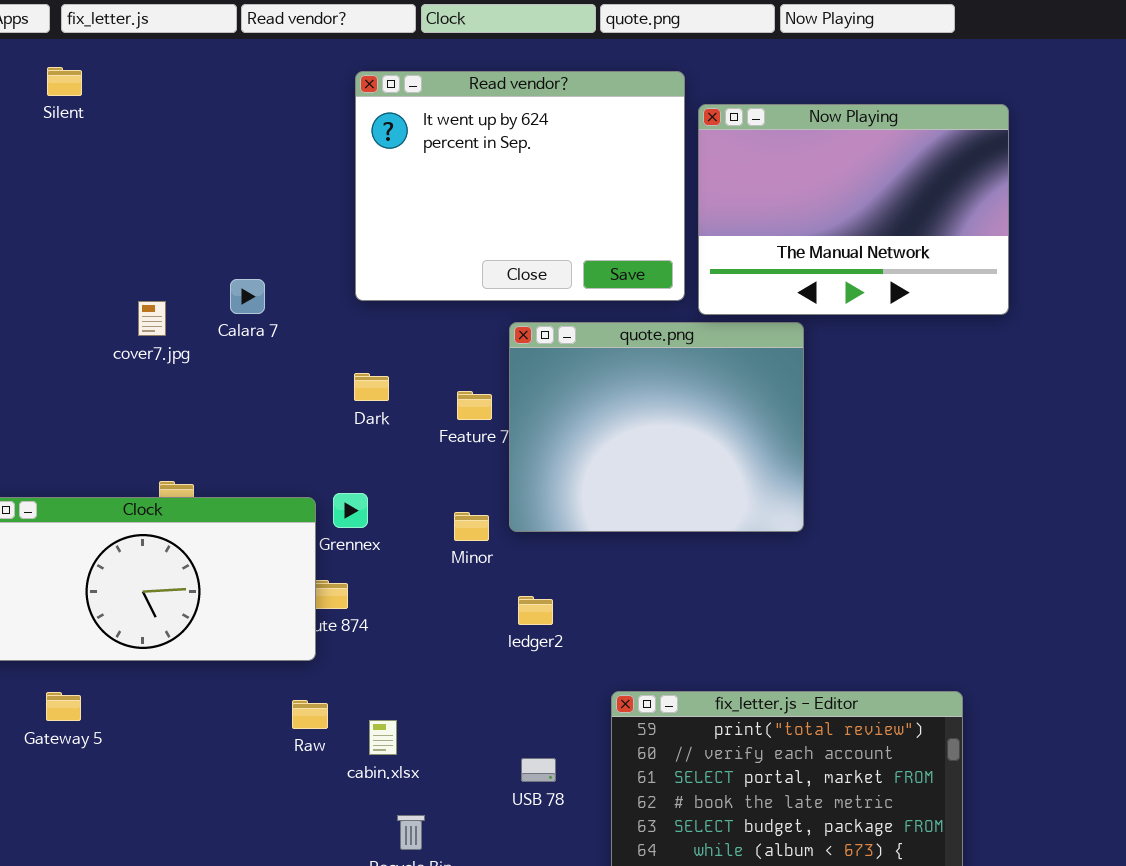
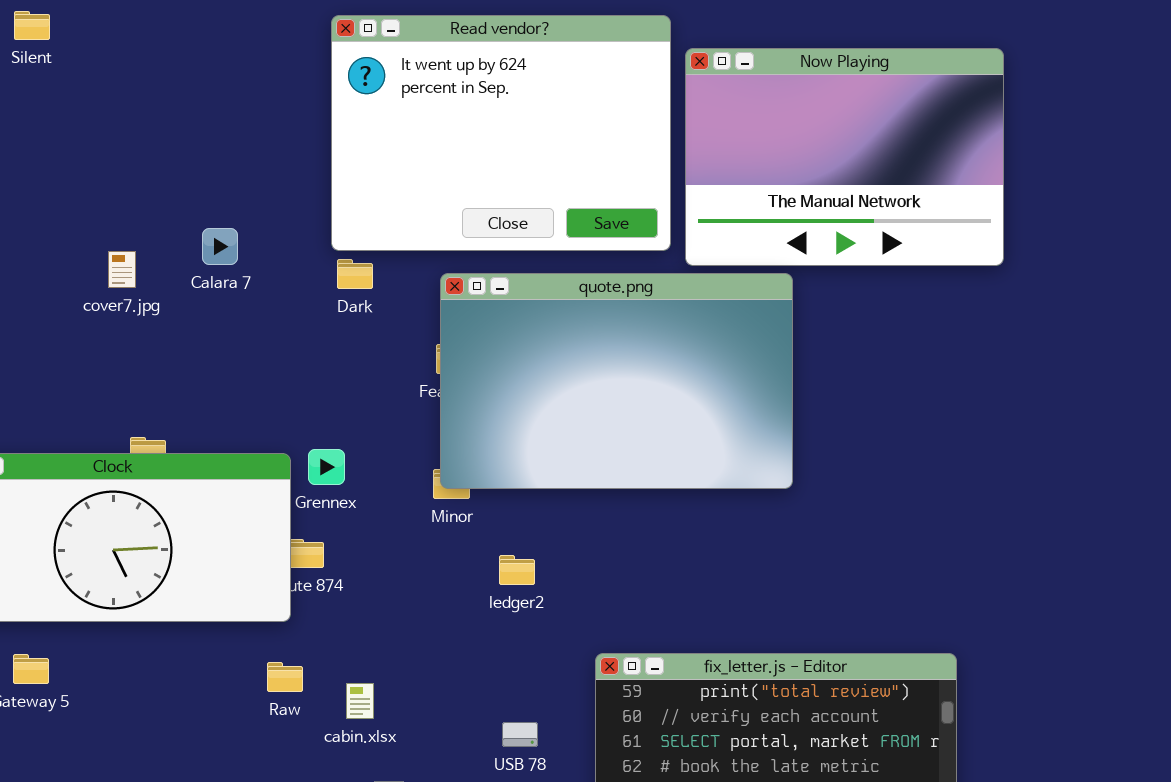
quote.png: [509,322,804,532] -> [440,273,793,489], resized
Dark: [354,373,389,401] -> [337,259,373,289], moved

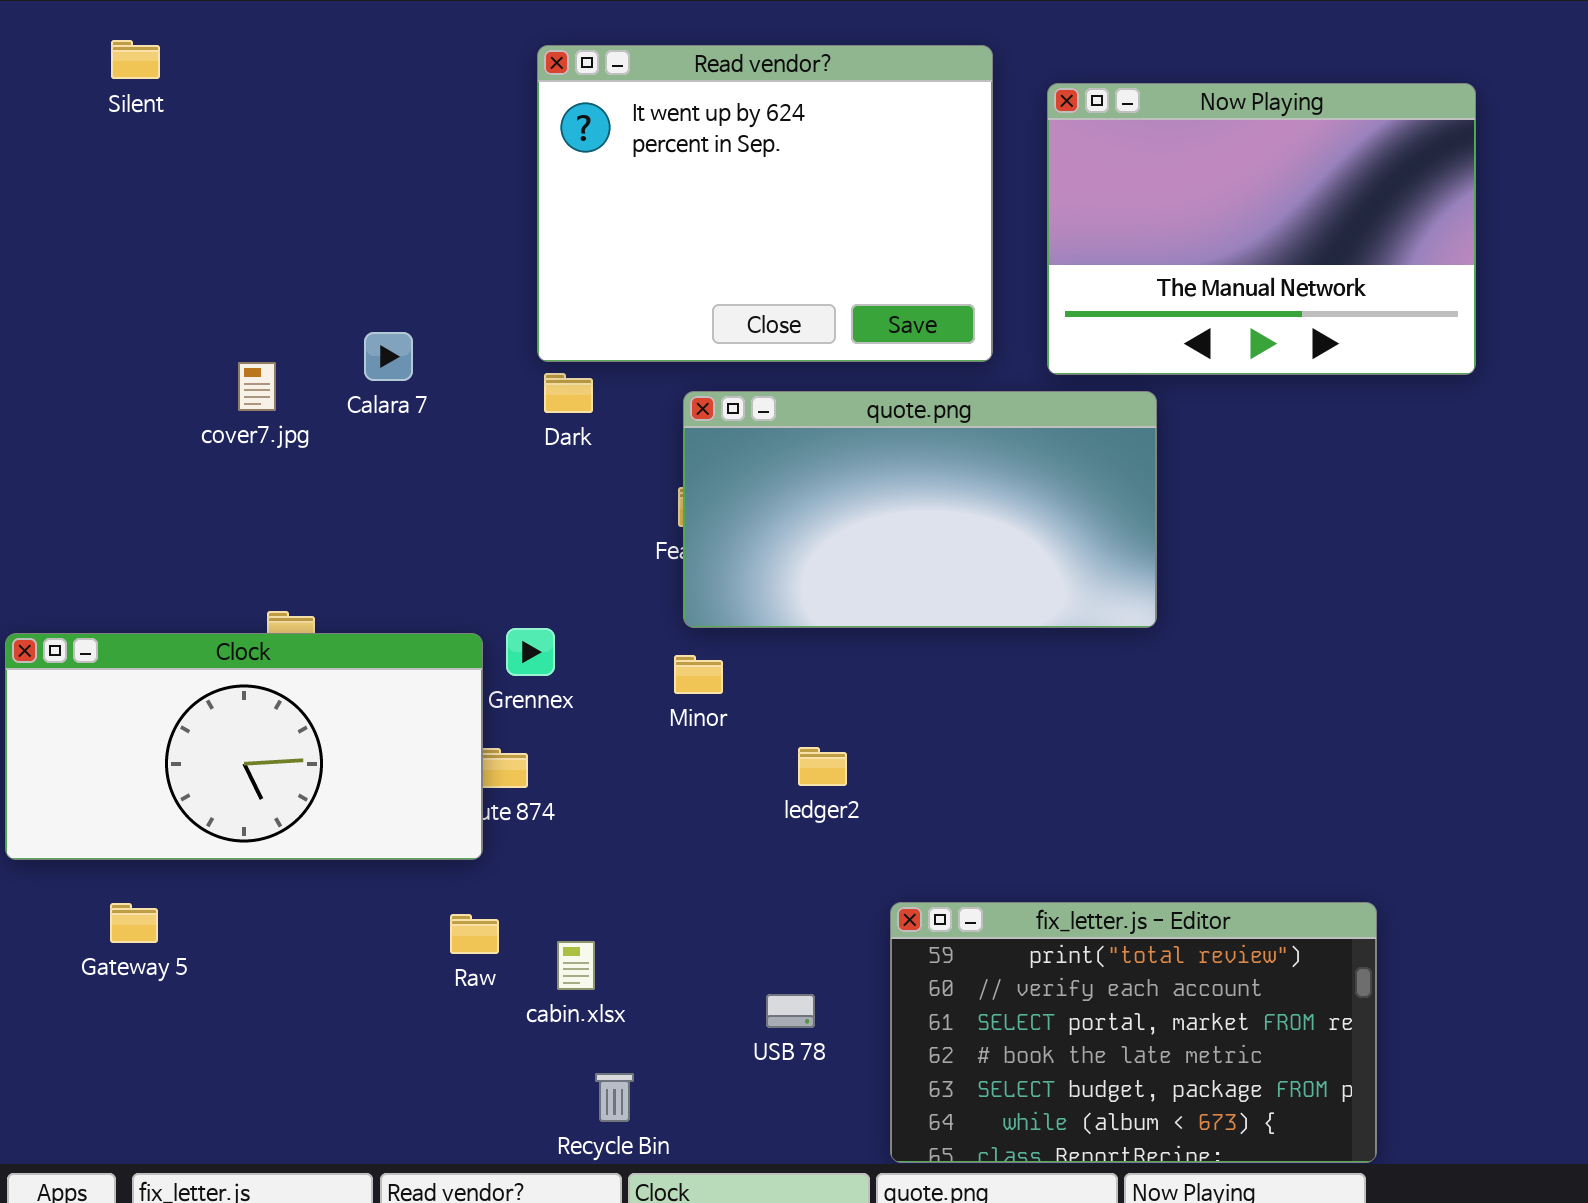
Now Playing: [685,48,1004,266] -> [1047,83,1476,375], moved
quote.png: [440,273,793,489] -> [683,391,1157,628], resized
ledger2: [499,555,535,585] -> [798,747,847,786], moved

